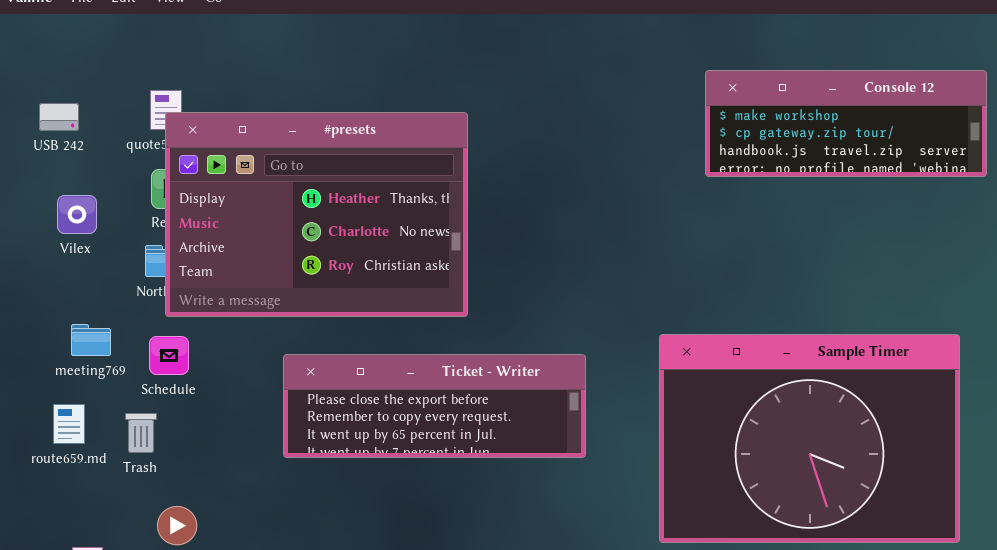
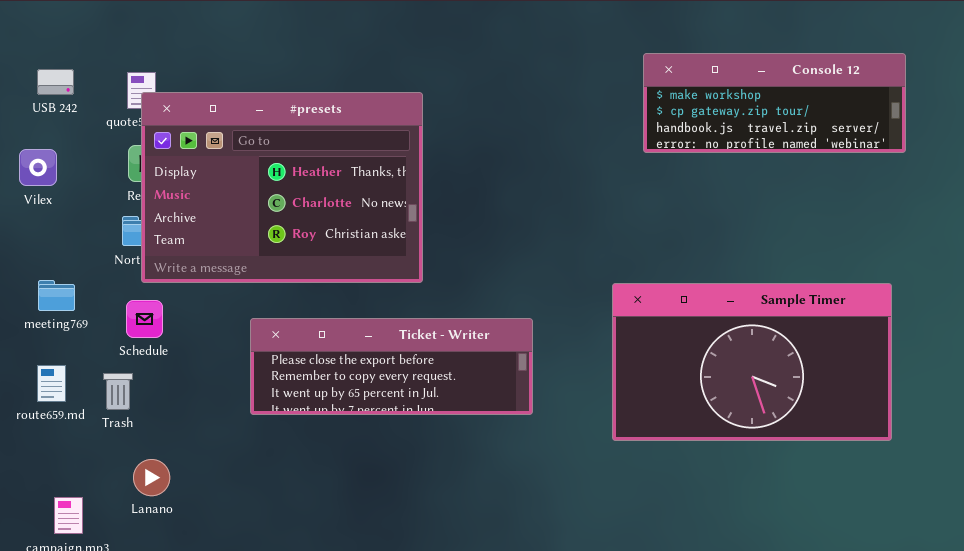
USB 242: [39,103,79,131] -> [37,69,74,95], moved
Vilex: [57,195,97,234] -> [19,149,57,186], moved
meeting769: [71,324,111,356] -> [38,280,75,311], moved
Sample Timer: [659,334,960,543] -> [612,283,892,441], moved, resized

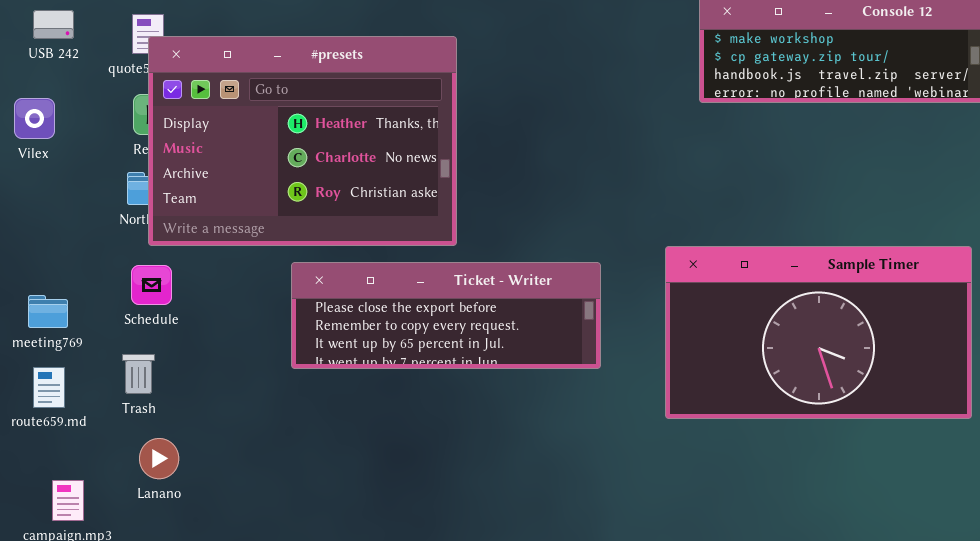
meeting769: [38,280,75,311] -> [28,295,68,328], moved
Ticket - Writer: [250,318,533,415] -> [291,262,601,369], moved
route659.md: [37,365,66,402] -> [33,367,65,408], moved
Trash: [103,373,133,410] -> [122,354,155,394], moved

